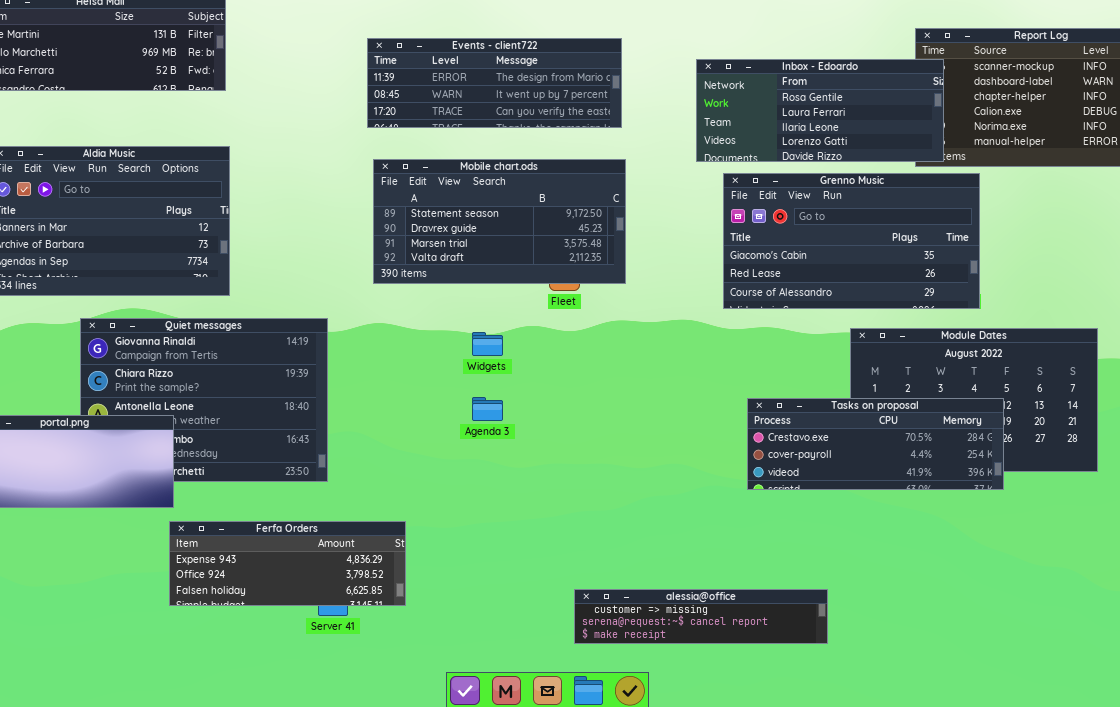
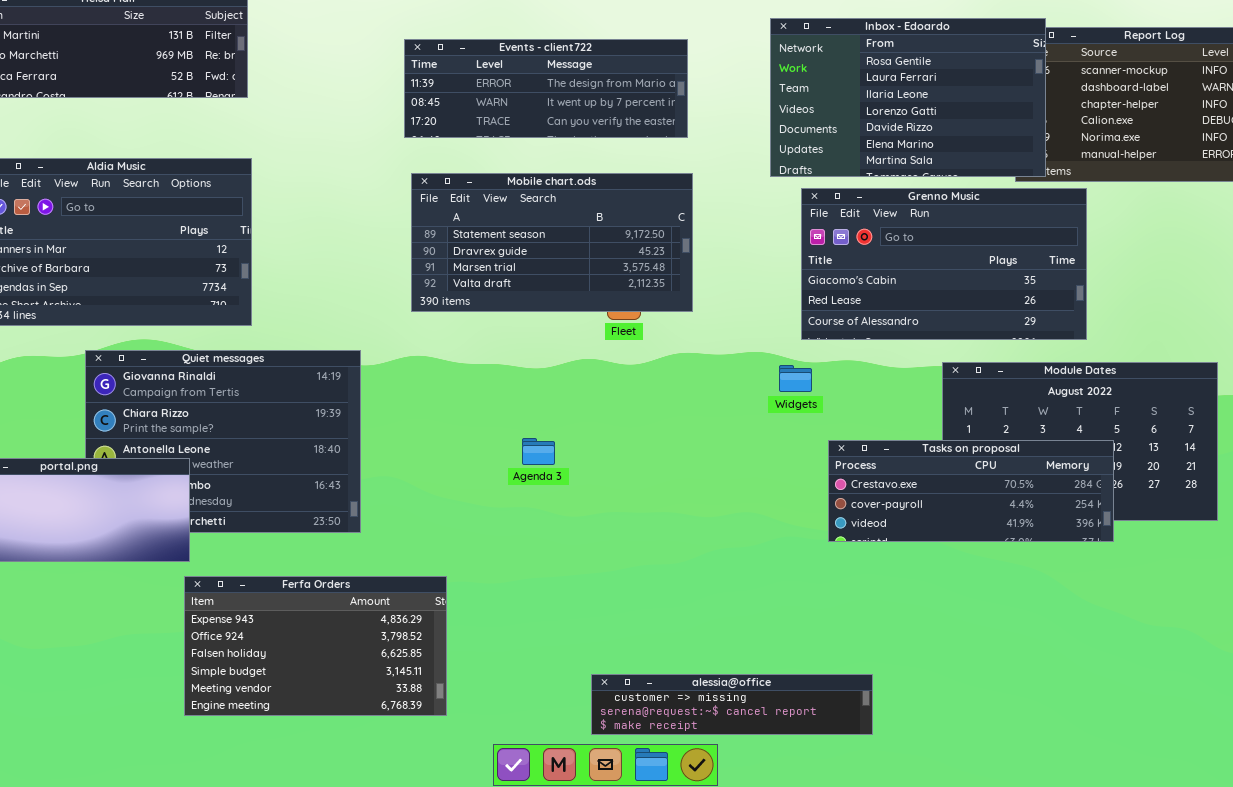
Inbox - Edoardo: [696,59,944,162] -> [770,18,1046,177], resized
Widgets: [472,332,503,356] -> [779,365,812,392], moved
Ferfa Orders: [169,521,406,606] -> [184,576,447,716], resized
alessia@office: [574,589,828,644] -> [591,674,873,735], moved

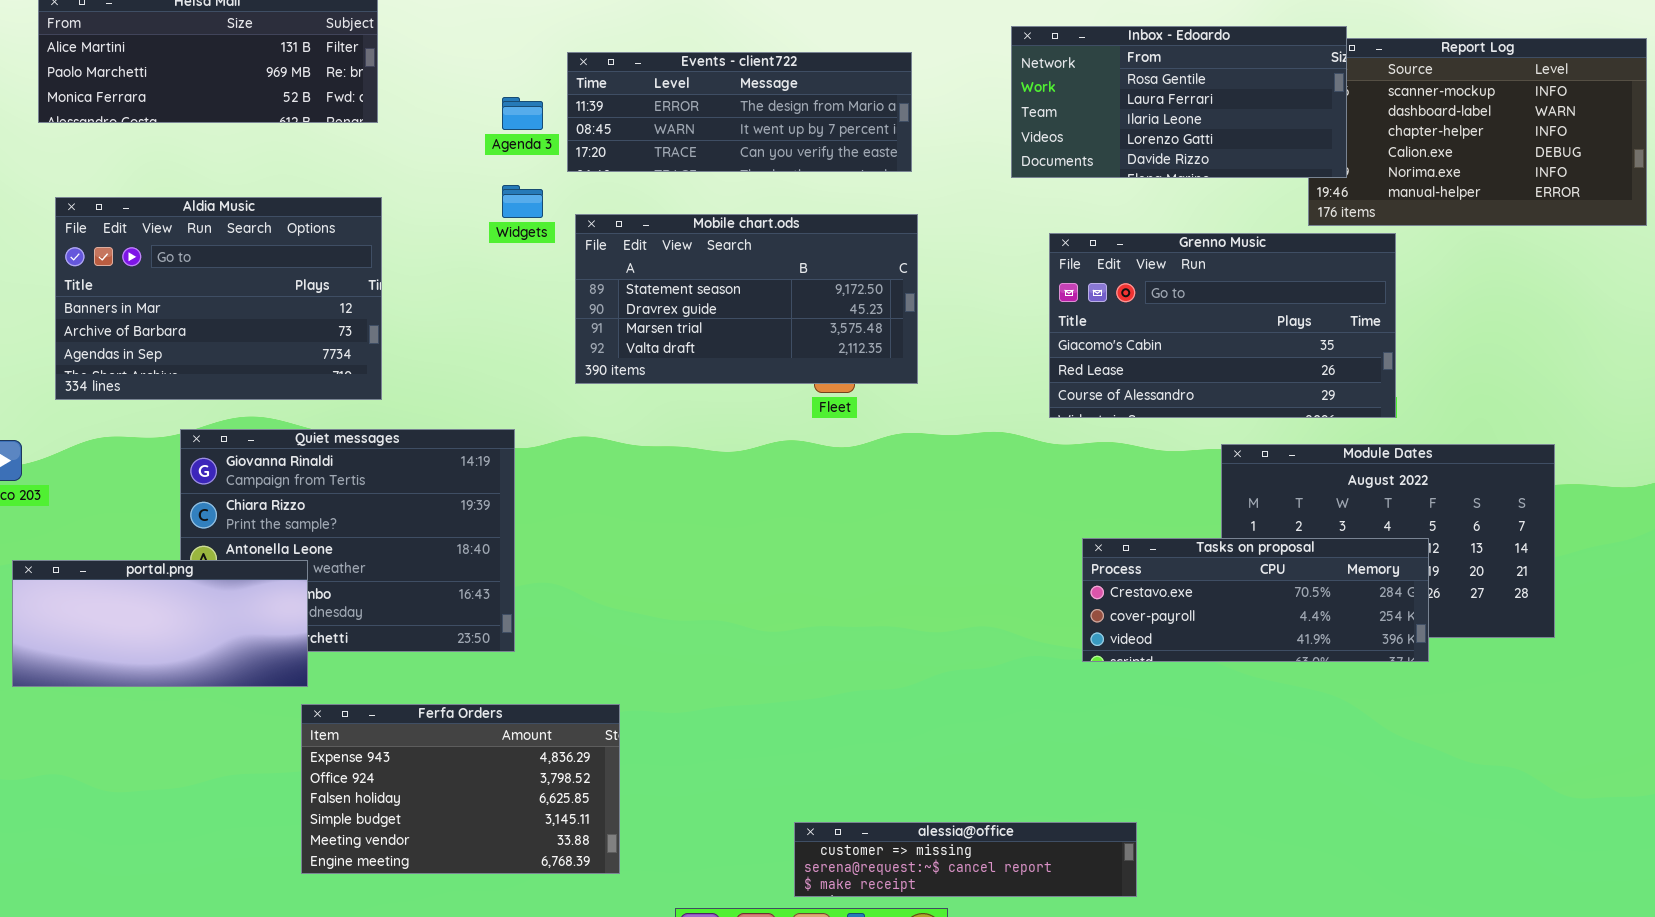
Inbox - Edoardo: [770,18,1046,177] -> [1011,26,1347,178], resized
Widgets: [779,365,812,392] -> [502,185,543,218], moved
Agenda 3: [522,438,555,465] -> [502,97,543,130], moved

